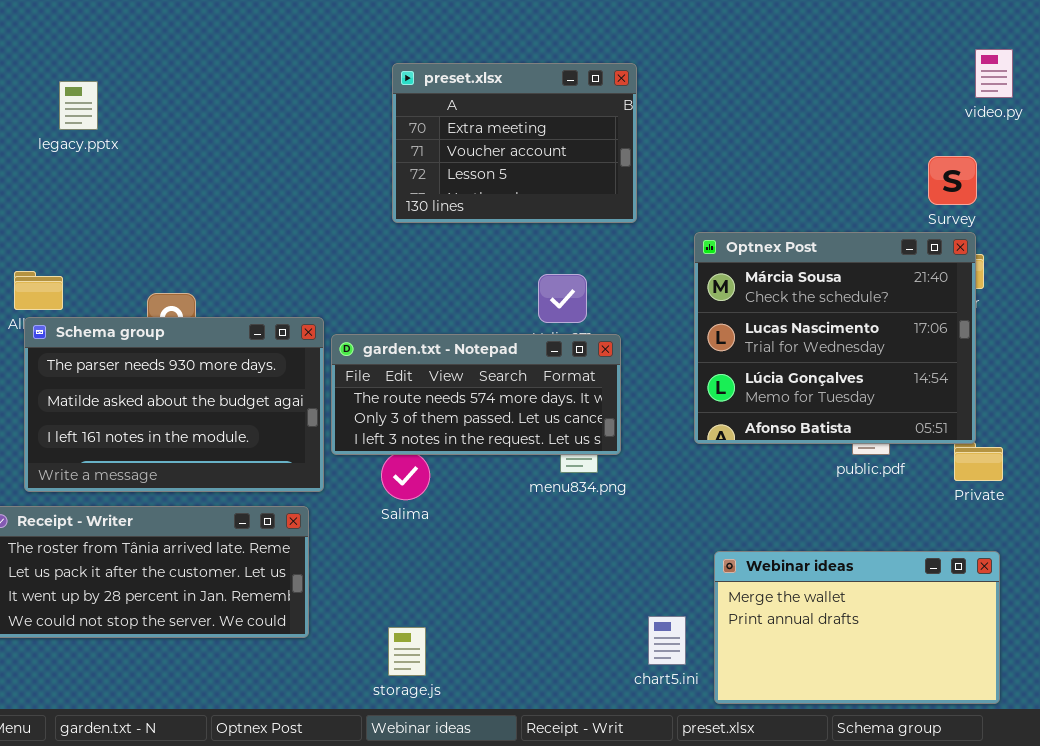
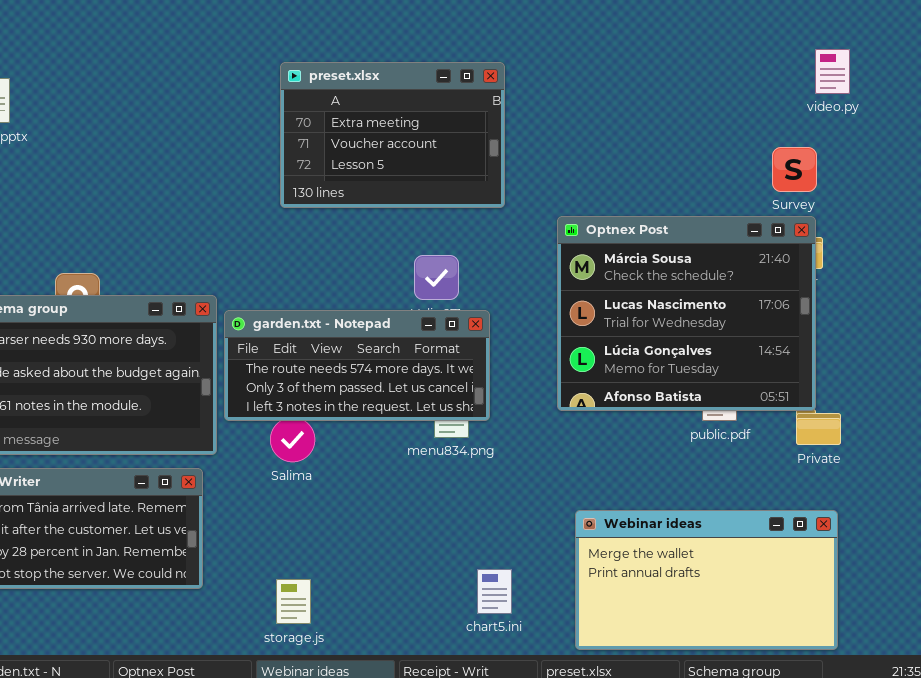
chart5.ini: [648,616,686,665] -> [477,569,512,614], moved

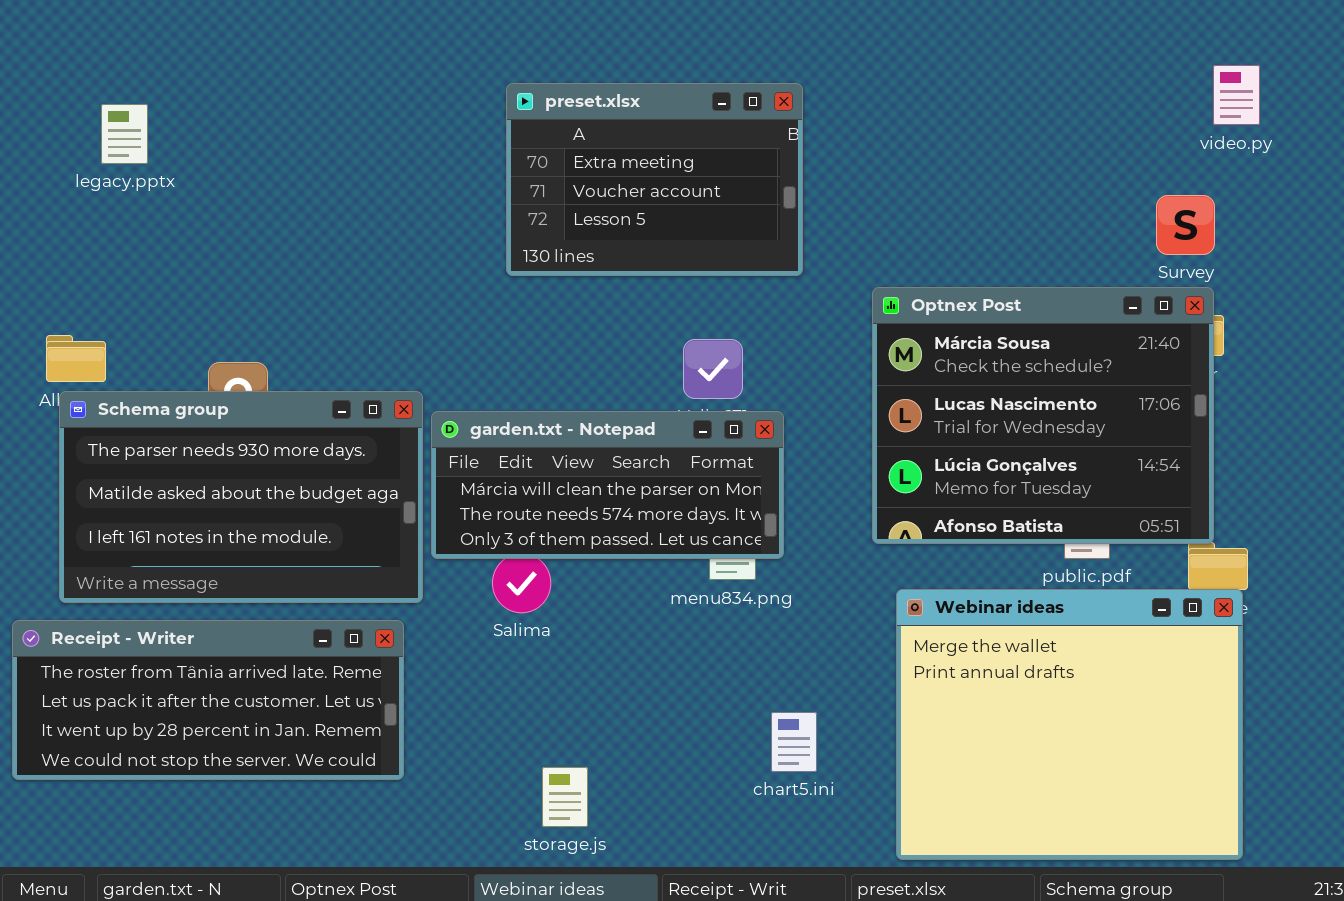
garden.txt - Notepad: [224,310,490,421] -> [431,411,784,559], scrolled up 1 row
Webinar ideas: [575,510,838,650] -> [896,589,1243,860], resized
chart5.ini: [477,569,512,614] -> [771,712,817,772], moved
storage.js: [276,579,311,624] -> [542,767,588,827], moved

